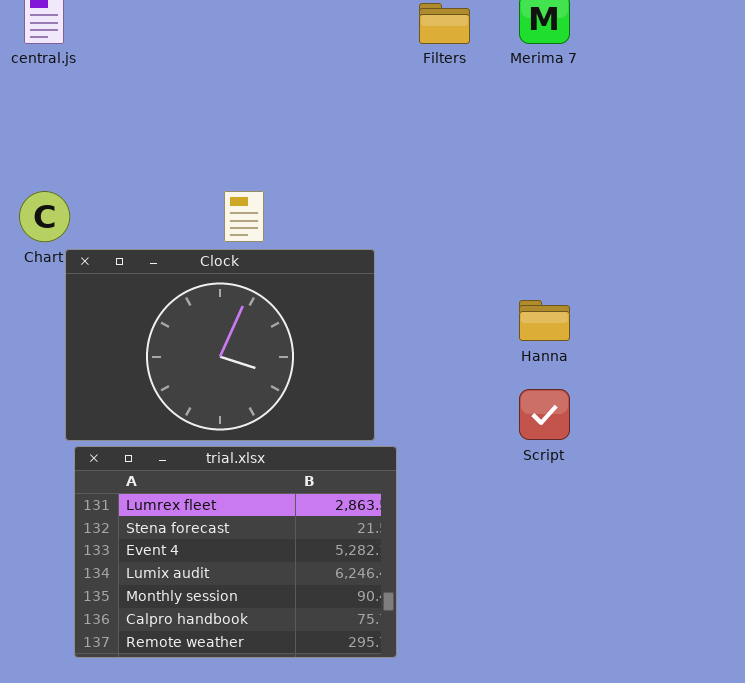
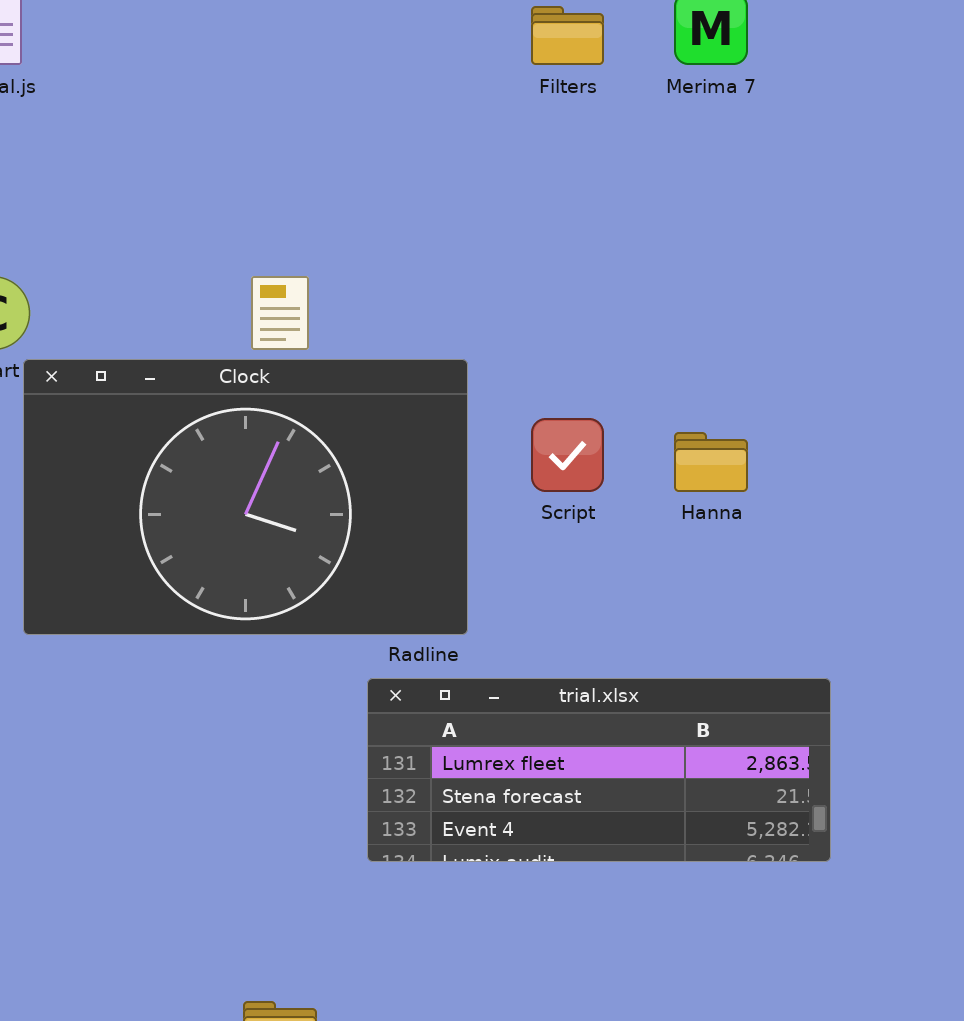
Script: [519,389,570,440] -> [531,418,604,492], moved
trial.xlsx: [74,446,397,658] -> [367,678,831,862], moved, resized

